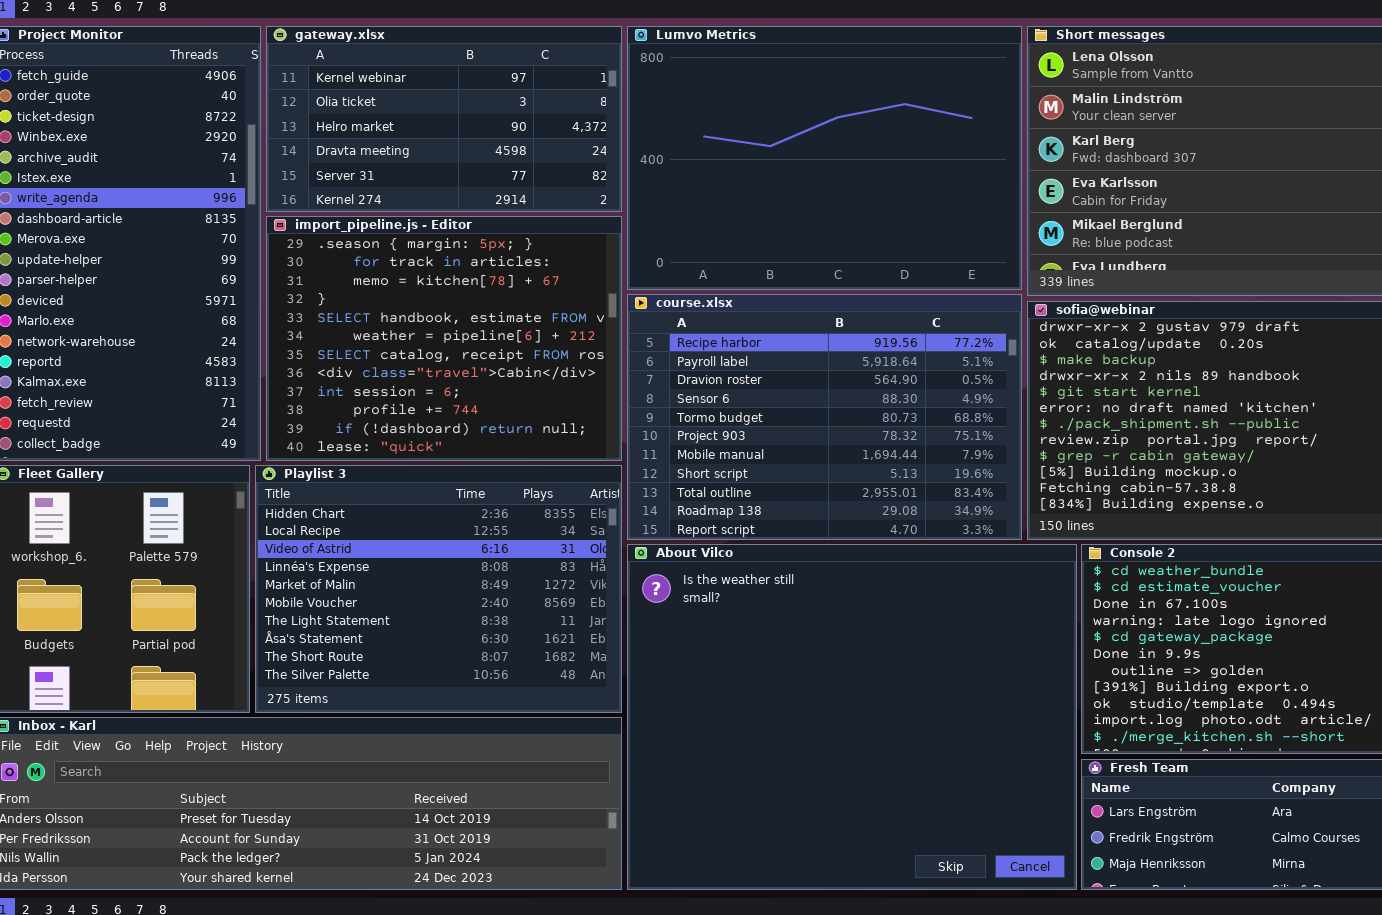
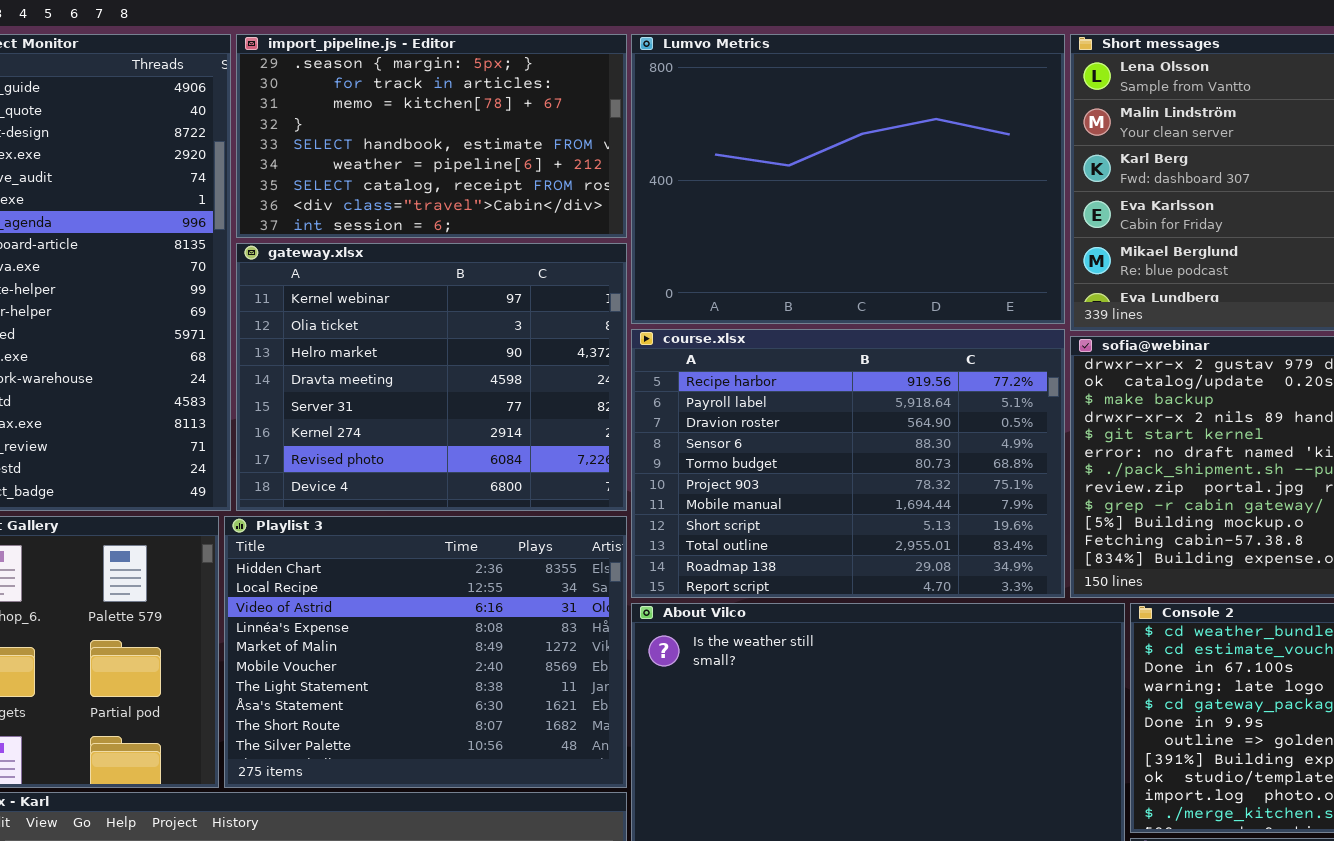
gateway.xlsx: [266,26,622,212] -> [236,243,627,511], moved, resized
import_pipeline.js - Editor: [266,216,622,461] -> [236,34,627,238], moved, resized

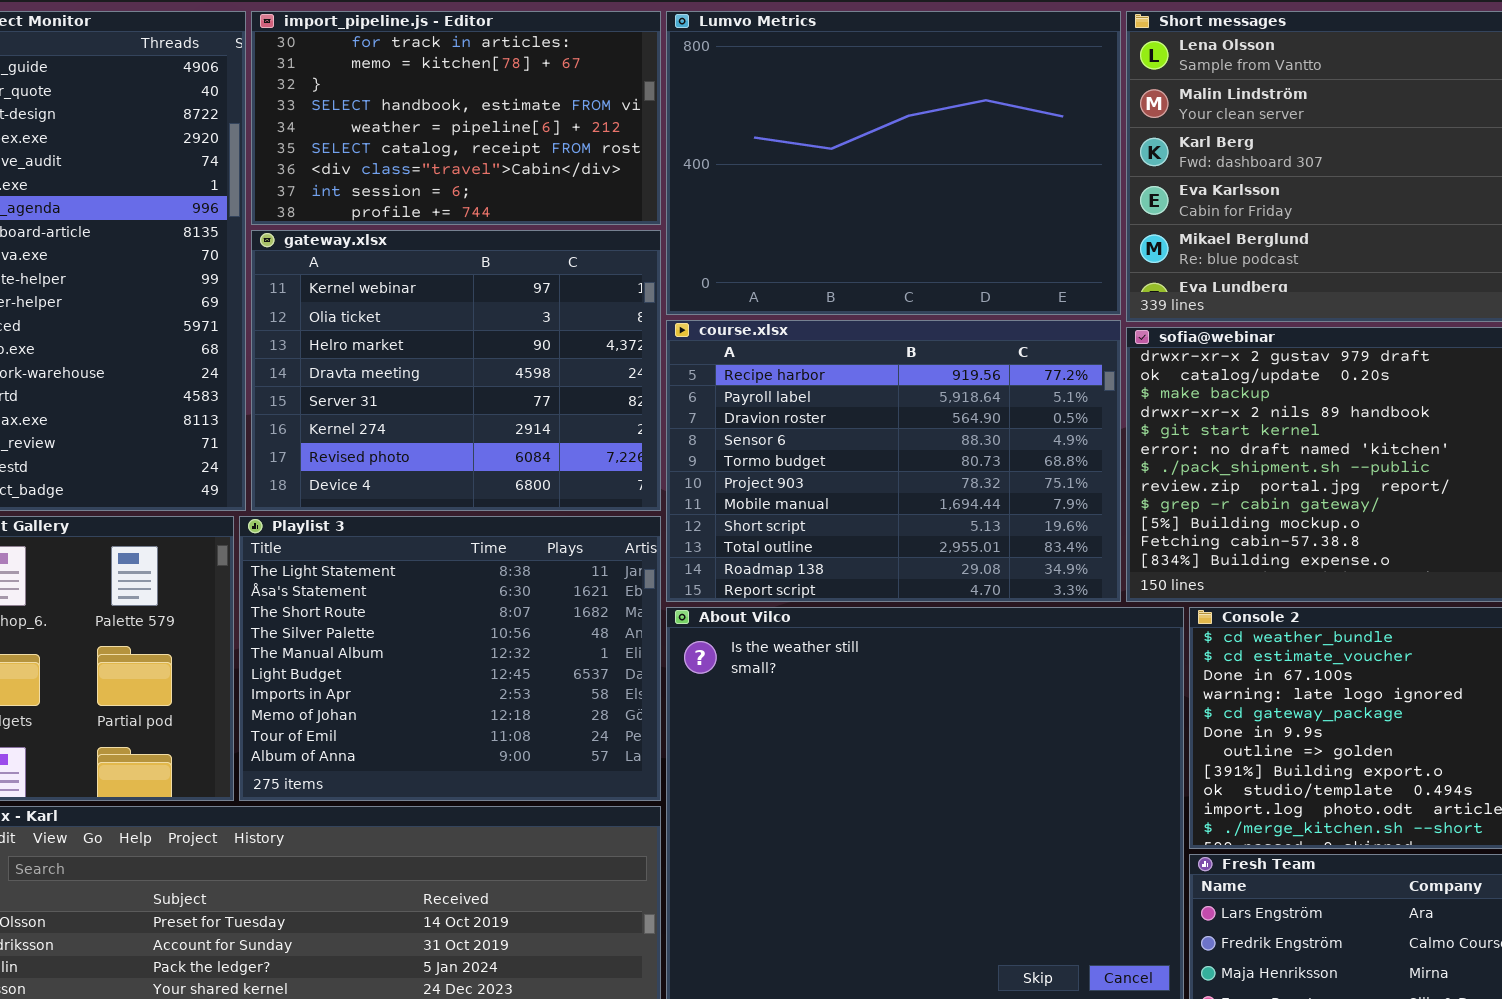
import_pipeline.js - Editor: [236,34,627,238] -> [251,11,661,225], scrolled down 1 row
Playlist 3: [224,516,627,788] -> [239,516,661,801], scrolled down 6 rows

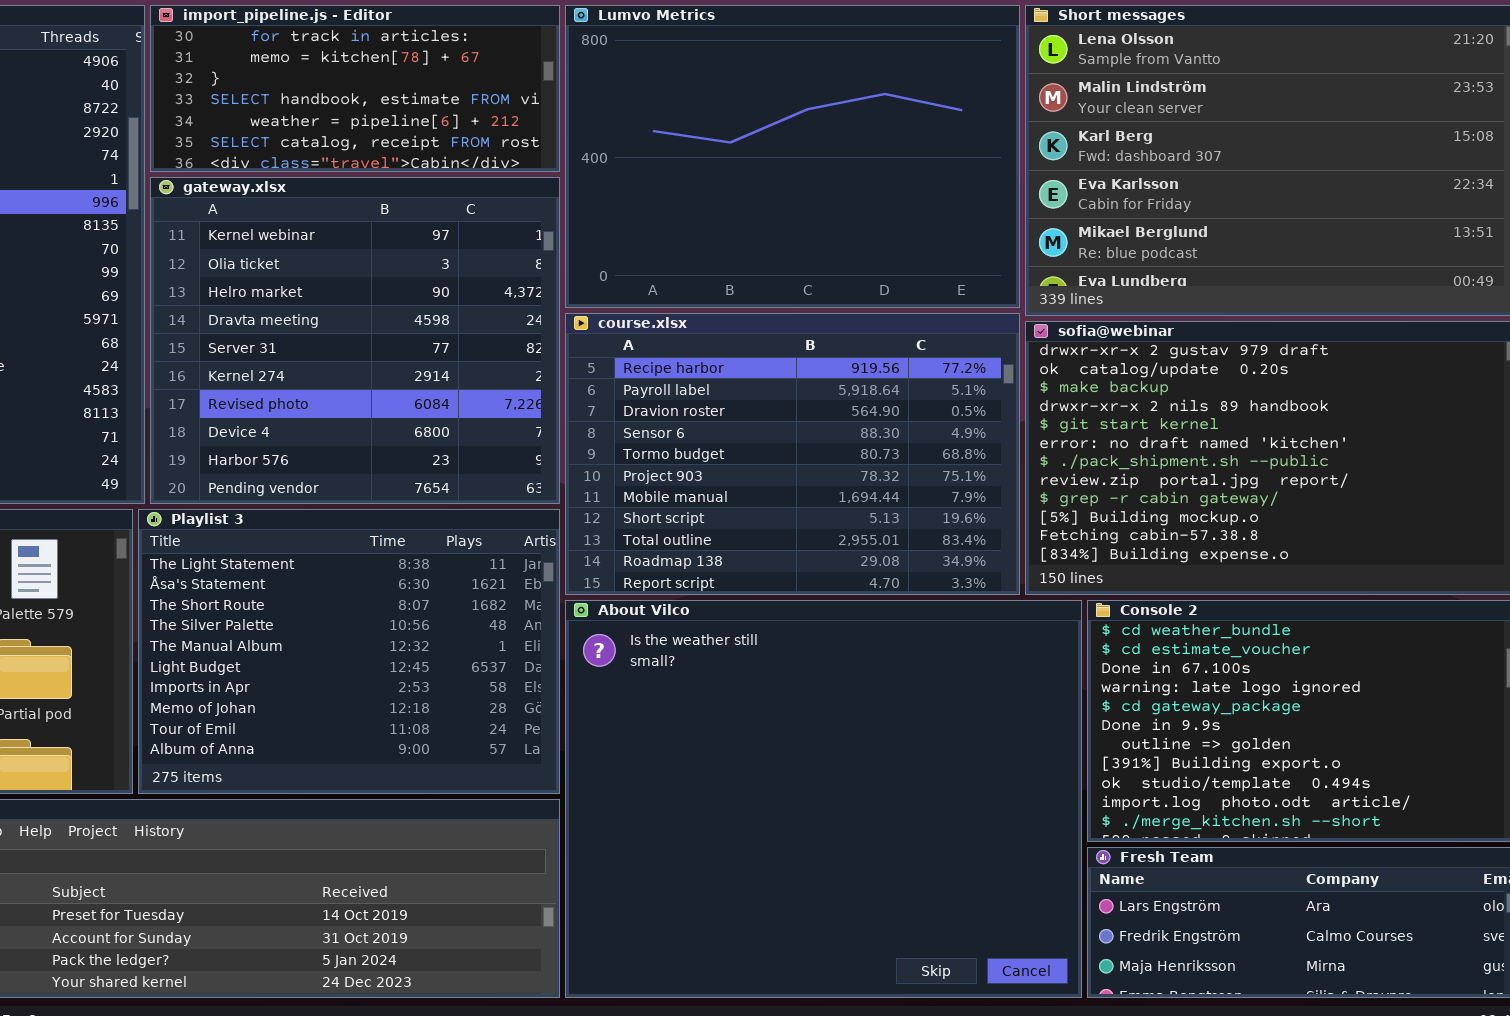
import_pipeline.js - Editor: [251,11,661,225] -> [150,5,560,172], resized
gateway.xlsx: [251,230,661,511] -> [150,177,560,504], resized

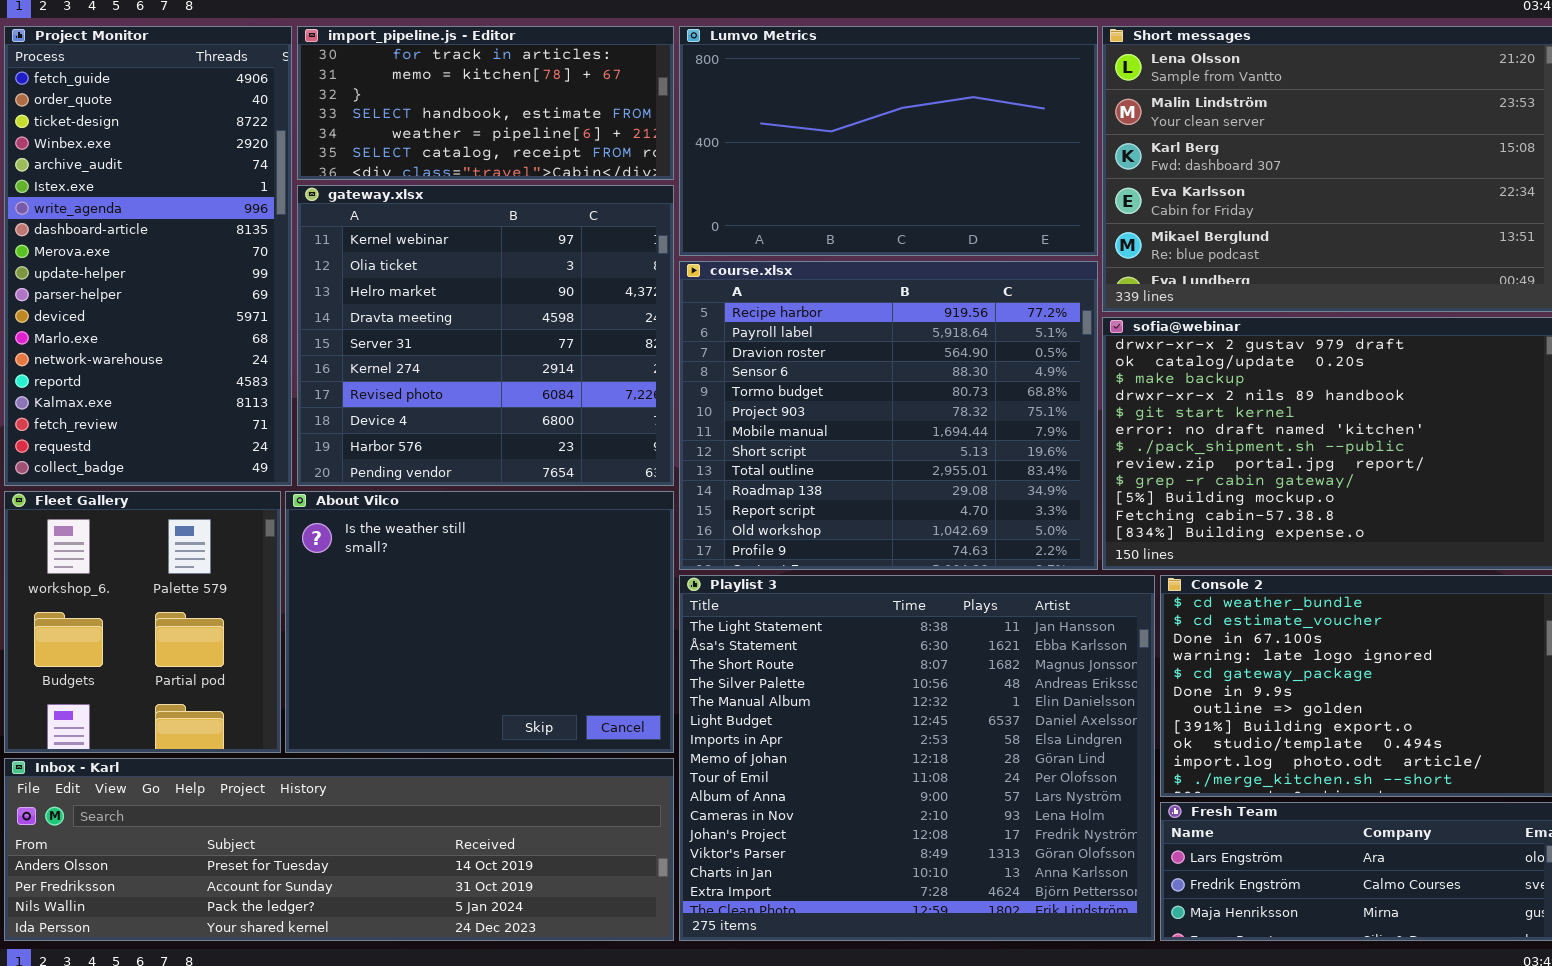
Lumvo Metrics: [565,5,1020,308] -> [679,26,1098,256], resized
course.xlsx: [565,313,1020,595] -> [679,261,1098,570], resized
Playlist 3: [138,509,560,794] -> [679,575,1155,941], moved, resized
About Vilco: [565,600,1082,998] -> [285,491,674,753], moved, resized

